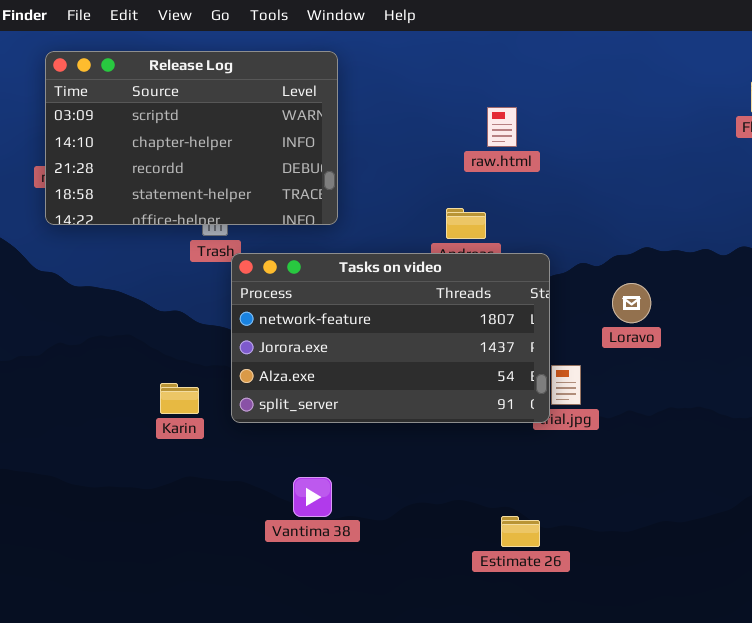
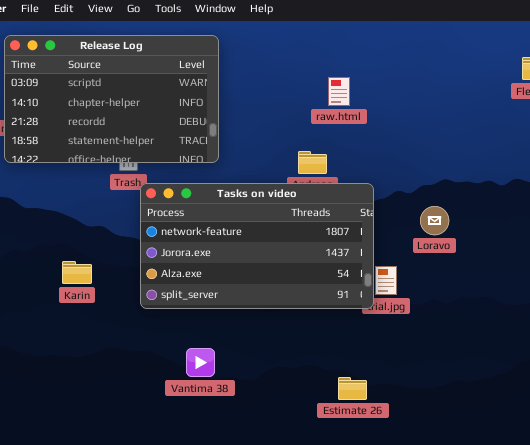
Karin: [160,383,199,414] -> [62,261,92,284], moved

